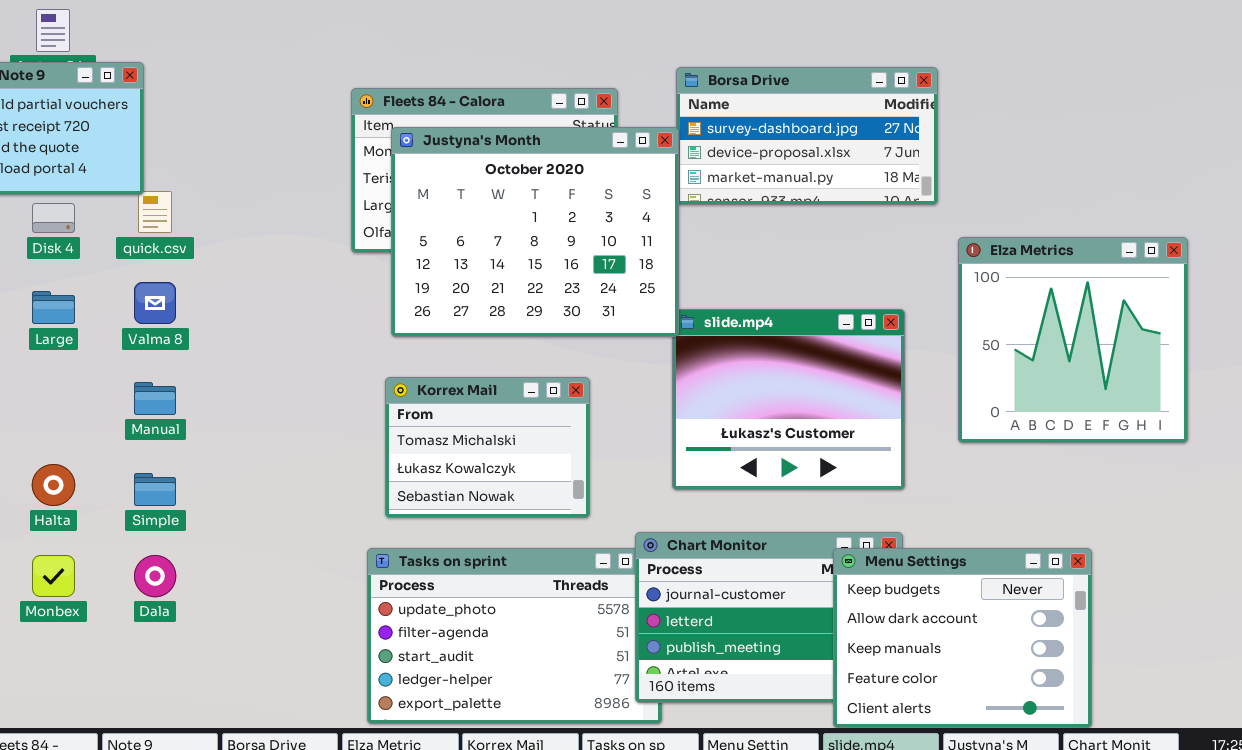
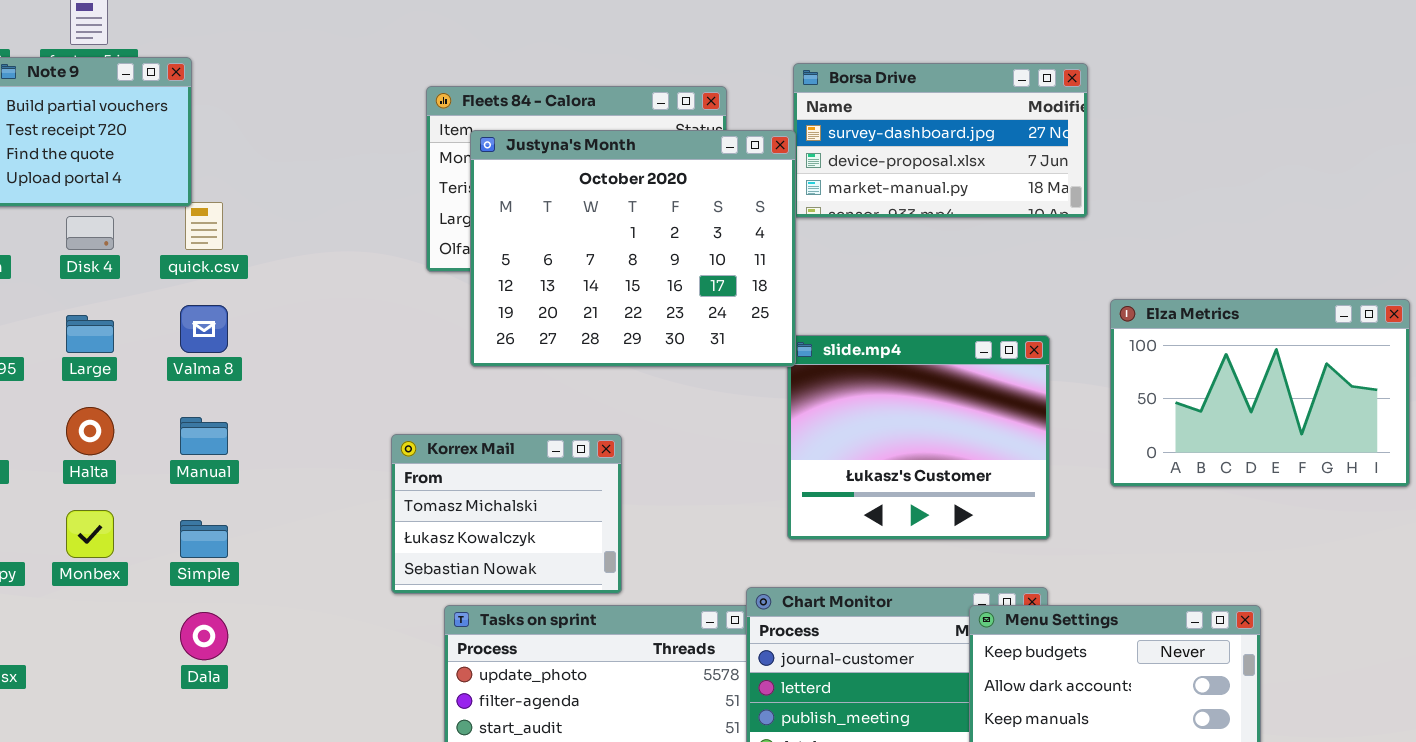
Elza Metrics: [958,237,1188,443] -> [1110,299,1410,487], resized
Korrex Mail: [385,377,590,518] -> [391,434,622,594], moved
Halta: [32,464,75,506] -> [66,407,114,455], moved
Monbex: [32,555,75,597] -> [66,510,114,558], moved

